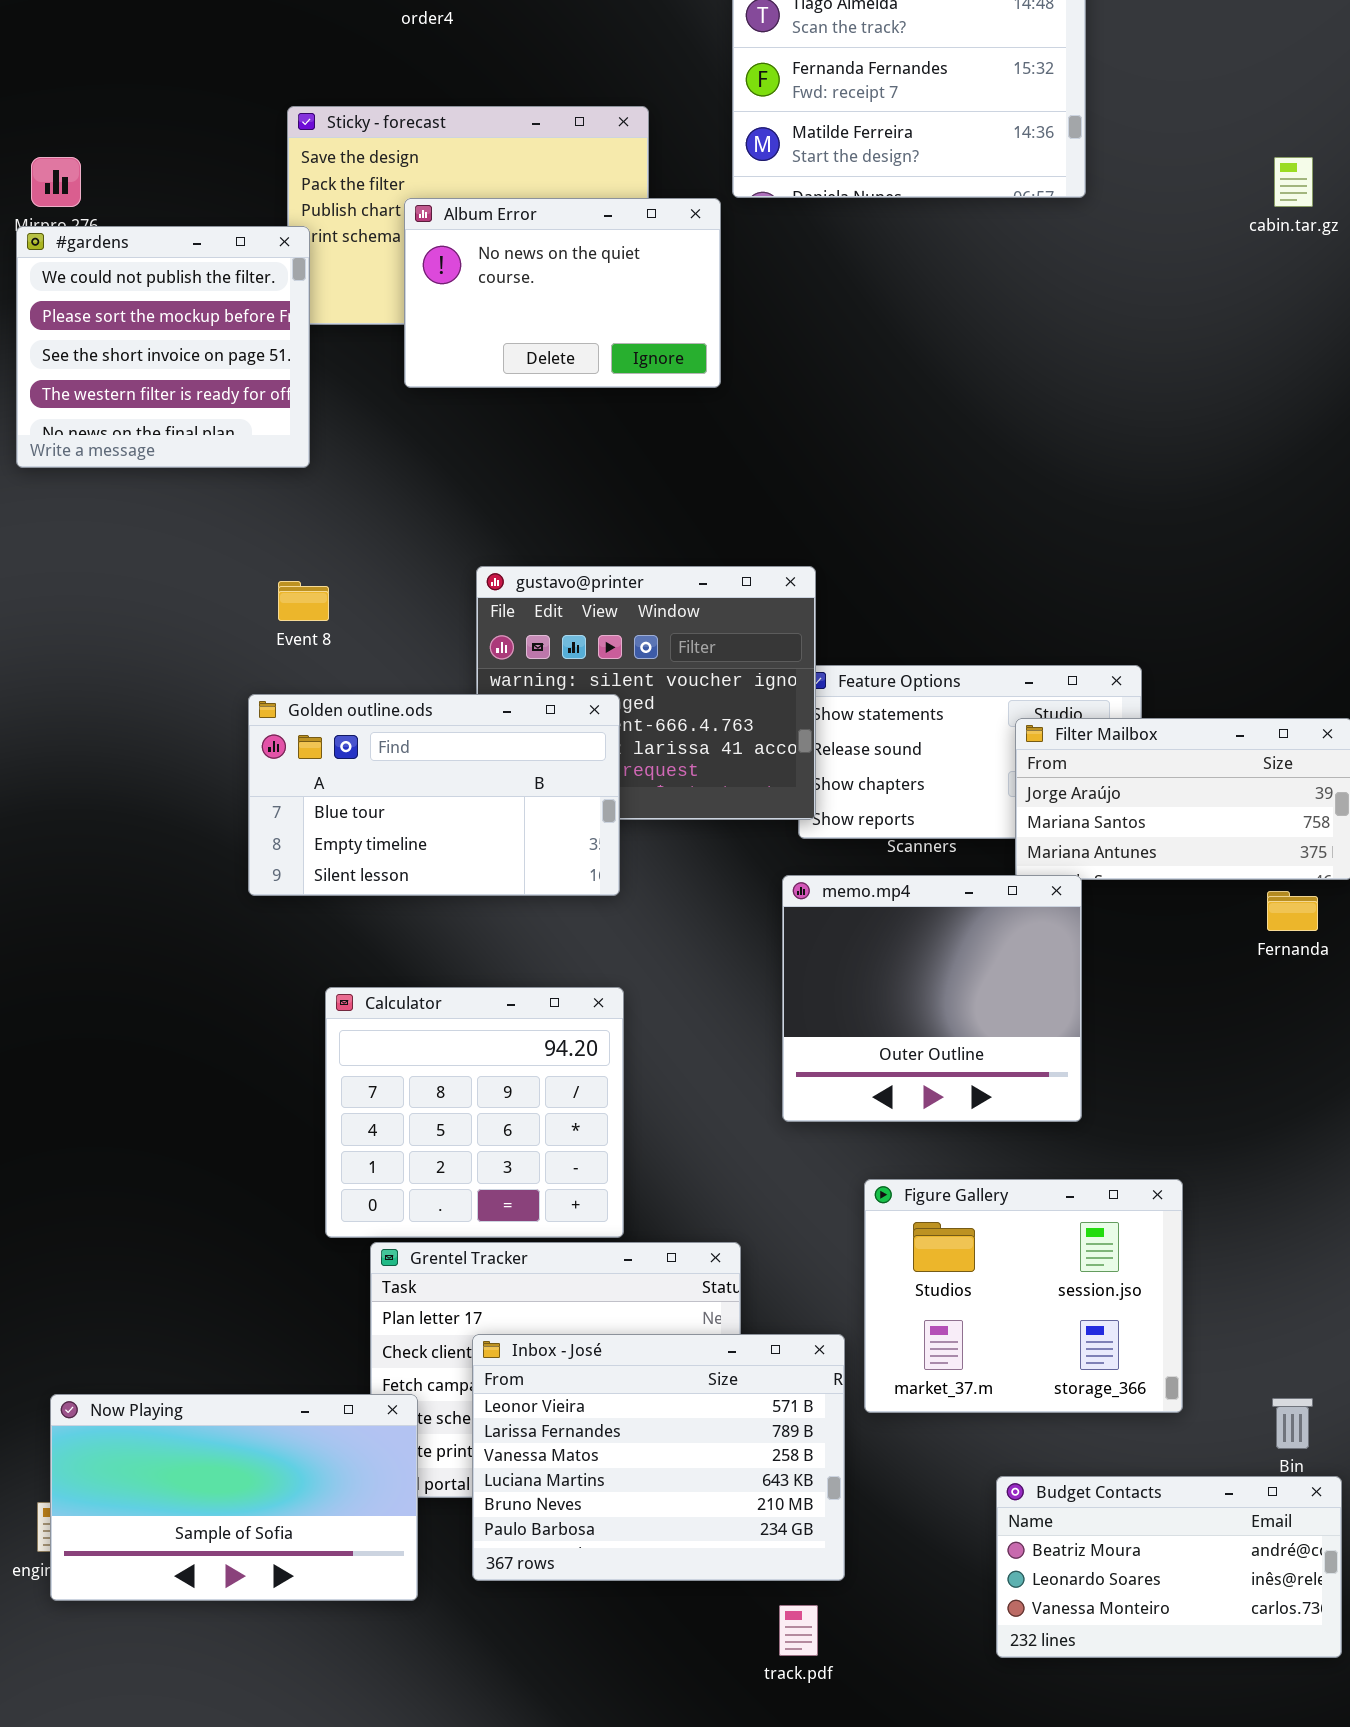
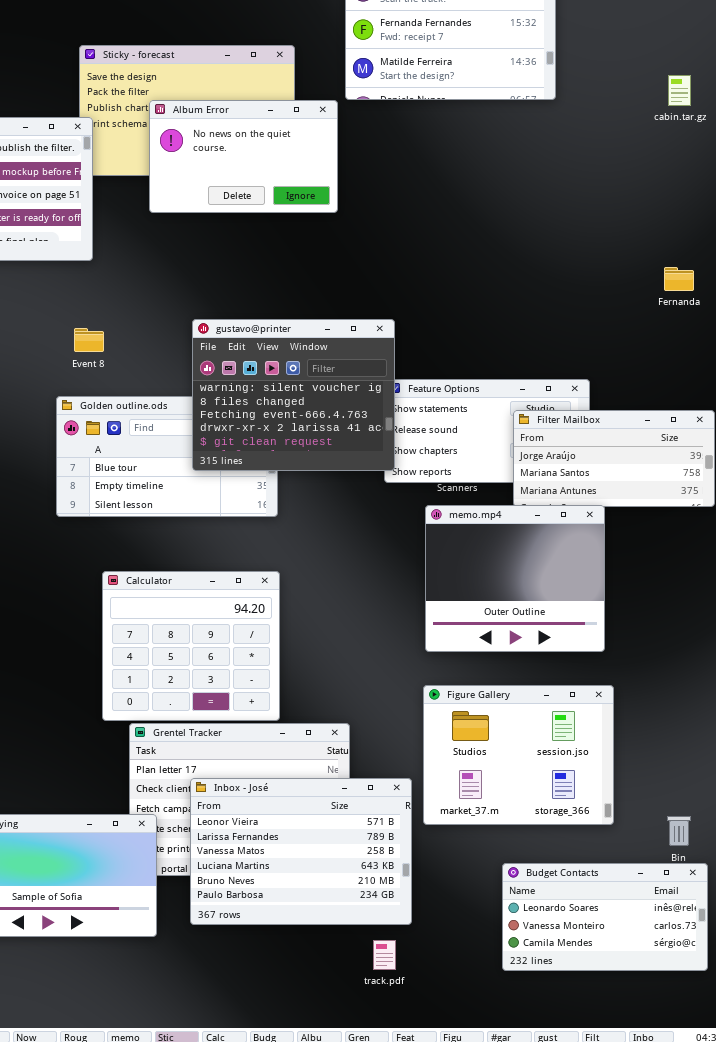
gustavo@printer: [476,566,816,820] -> [192,319,395,471], raised
memo.mp4: [782,875,1082,1122] -> [425,505,605,652], moved
Fernanda: [1267,891,1318,931] -> [664,267,694,291], moved
Budget Contacts: [996,1476,1342,1658] -> [502,863,708,971], scrolled down 1 row

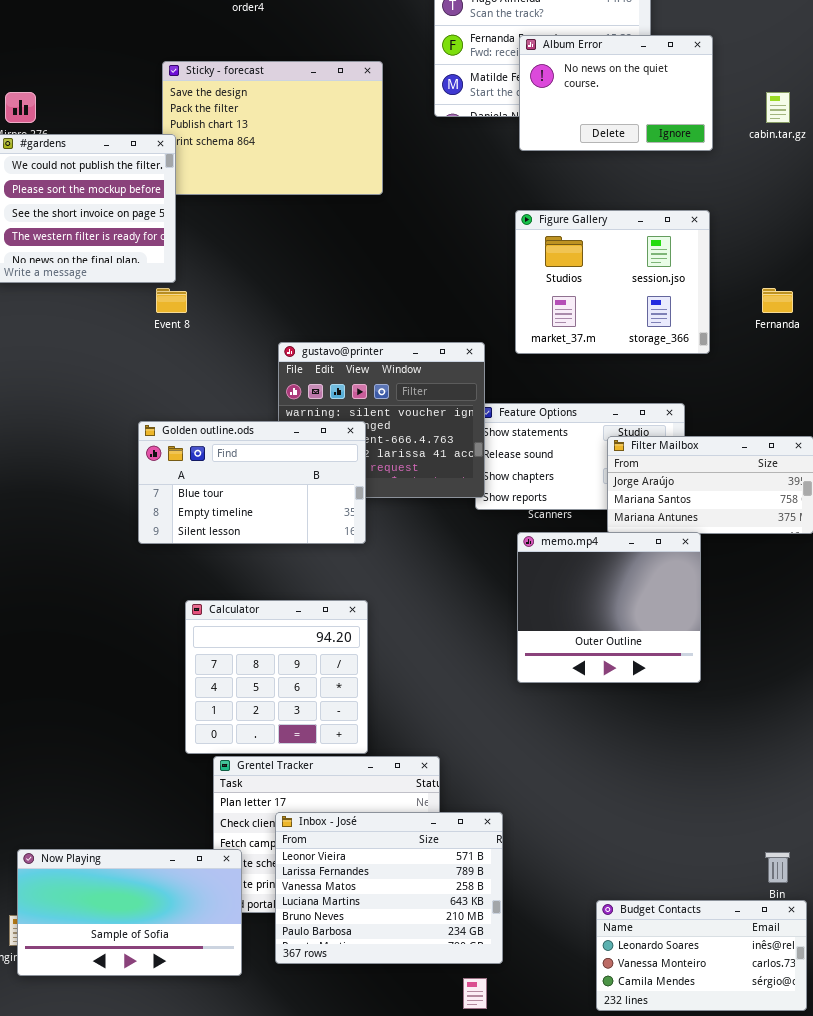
Album Error: [149,100,338,213] -> [519,35,713,151], moved
Event 8: [74,328,104,352] -> [156,288,187,313], moved
Golden outline.ods: [56,396,278,517] -> [138,421,366,544], raised
Figure Gallery: [423,685,614,825] -> [515,210,710,354], moved

